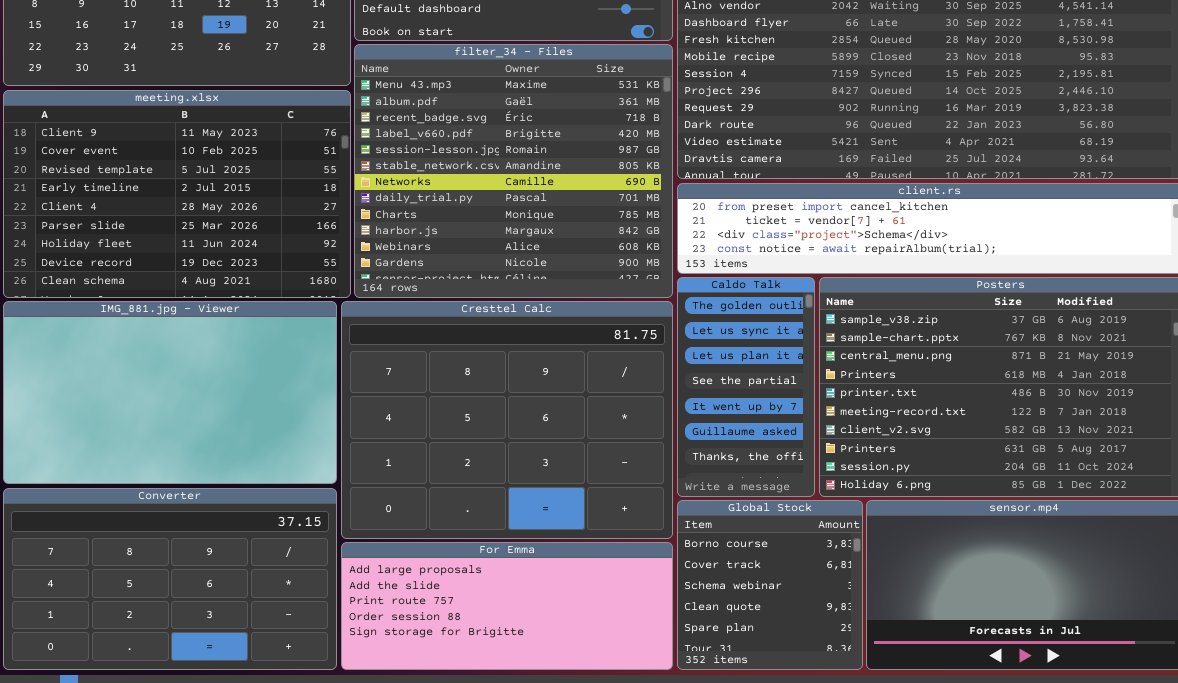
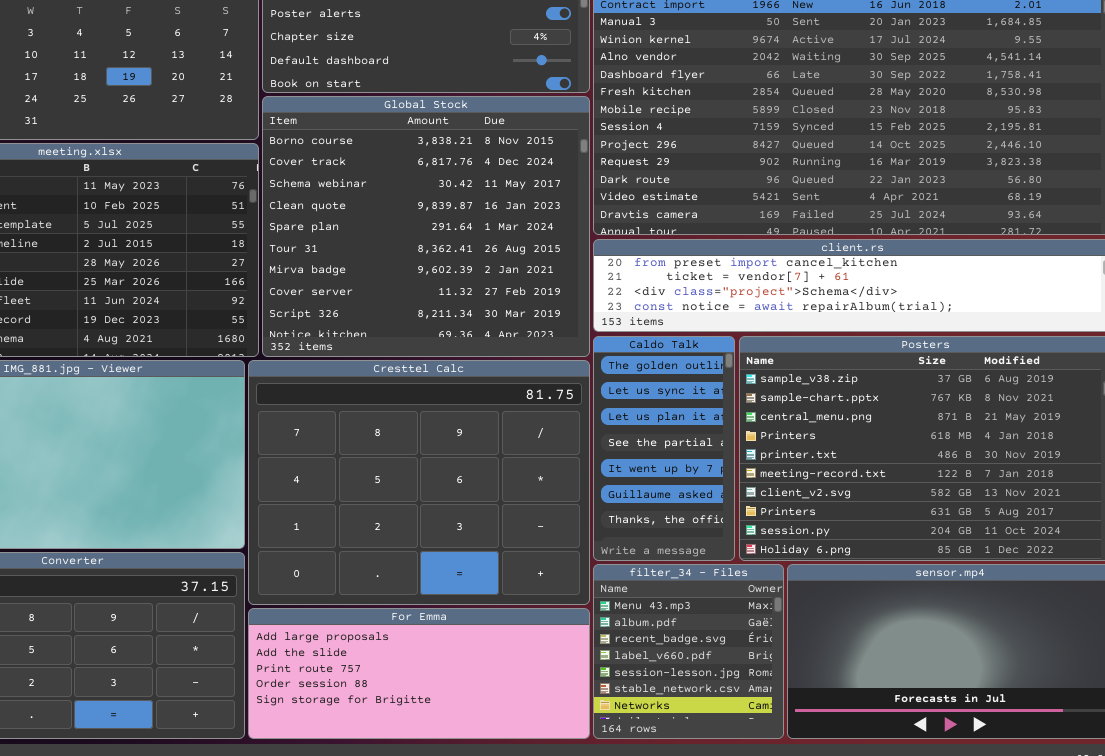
filter_34 - Files: [354,44,673,298] -> [593,564,784,739], moved, resized
Global Stock: [677,500,863,670] -> [262,96,590,357], moved, resized

